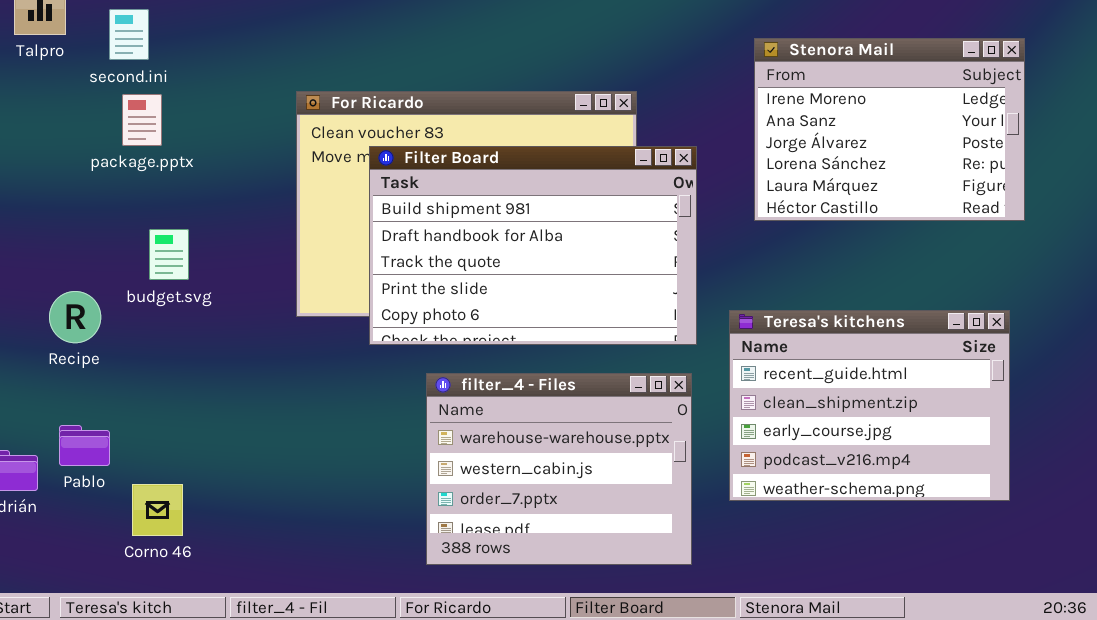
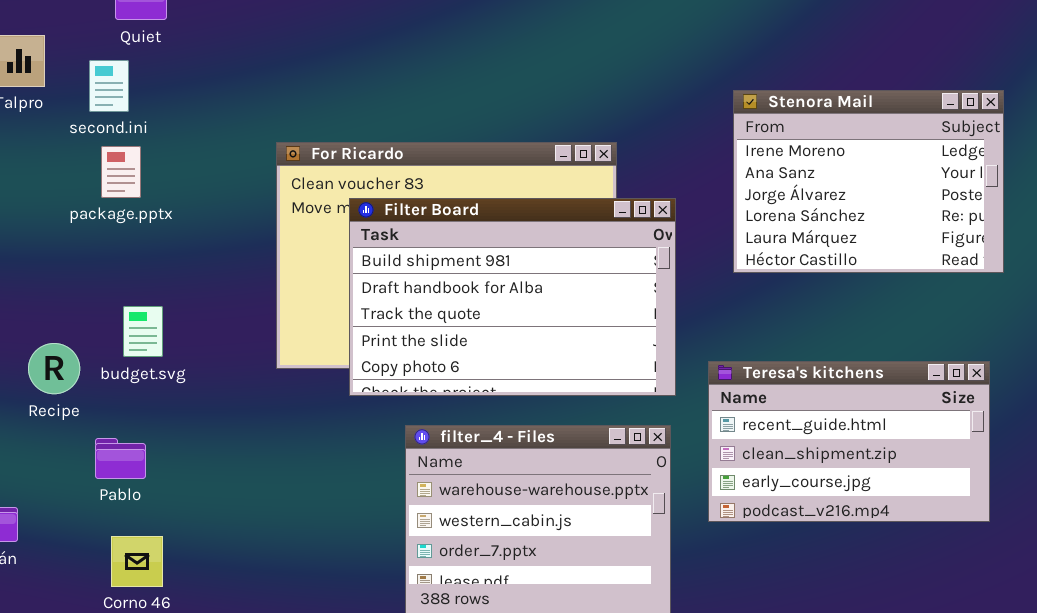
budget.svg: [149,229,189,280] -> [123,306,163,357], moved
Teresa's kitchens: [729,310,1010,501] -> [708,361,990,522], resized
Pablo: [59,425,110,466] -> [95,438,146,479], moved

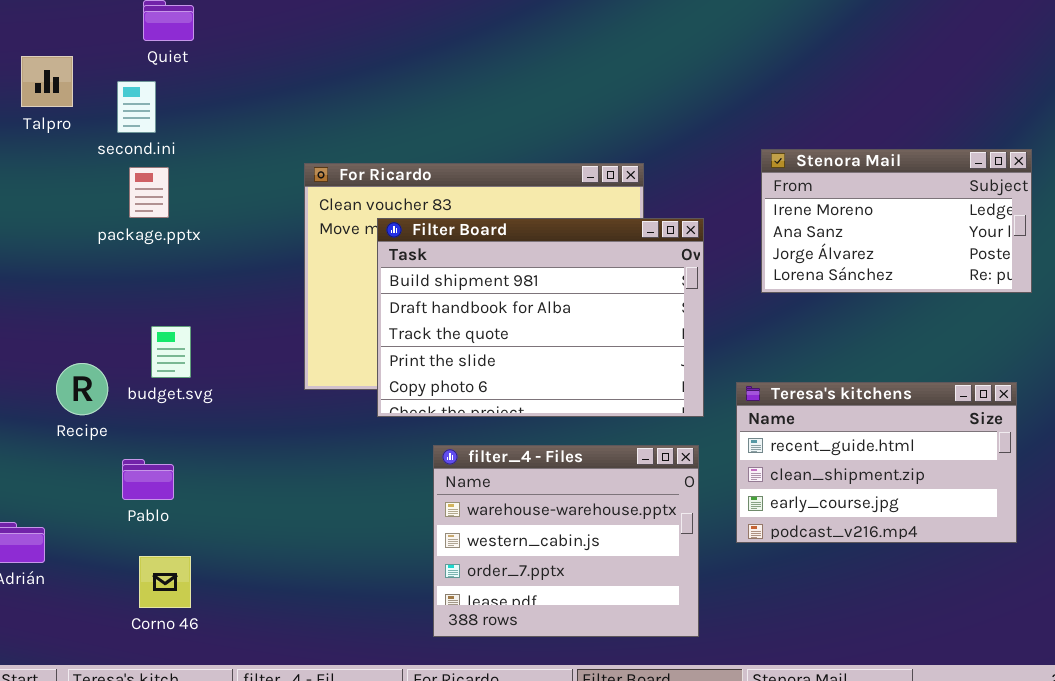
Stenora Mail: [733,90,1004,273] -> [761,149,1032,293], resized

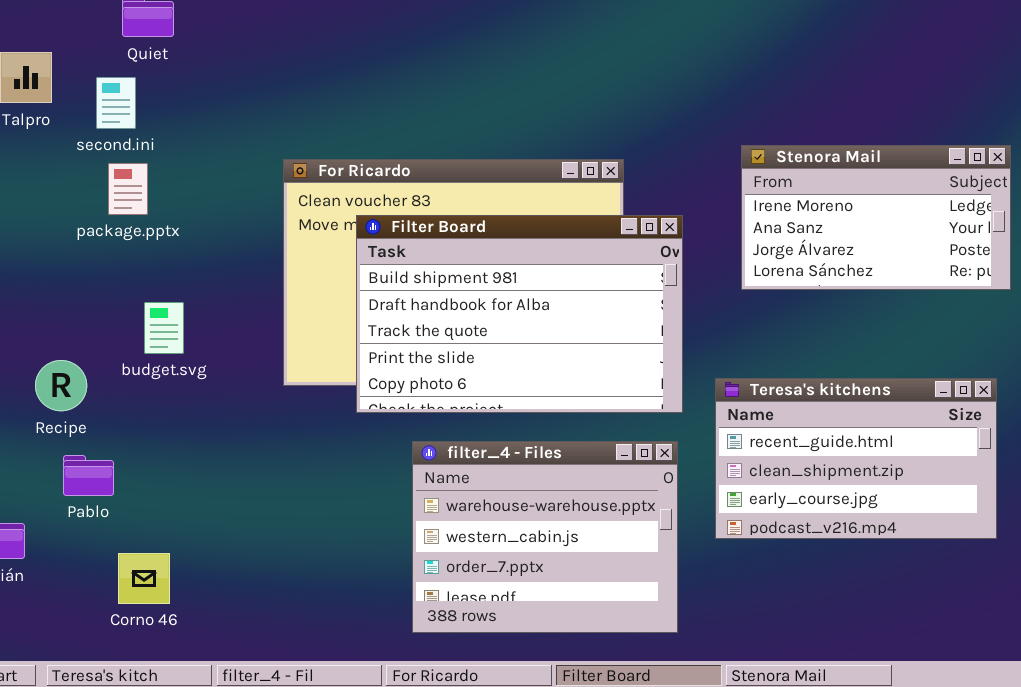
budget.svg: [151,326,191,378] -> [144,302,184,354], moved
Pablo: [122,459,174,500] -> [63,455,114,496], moved

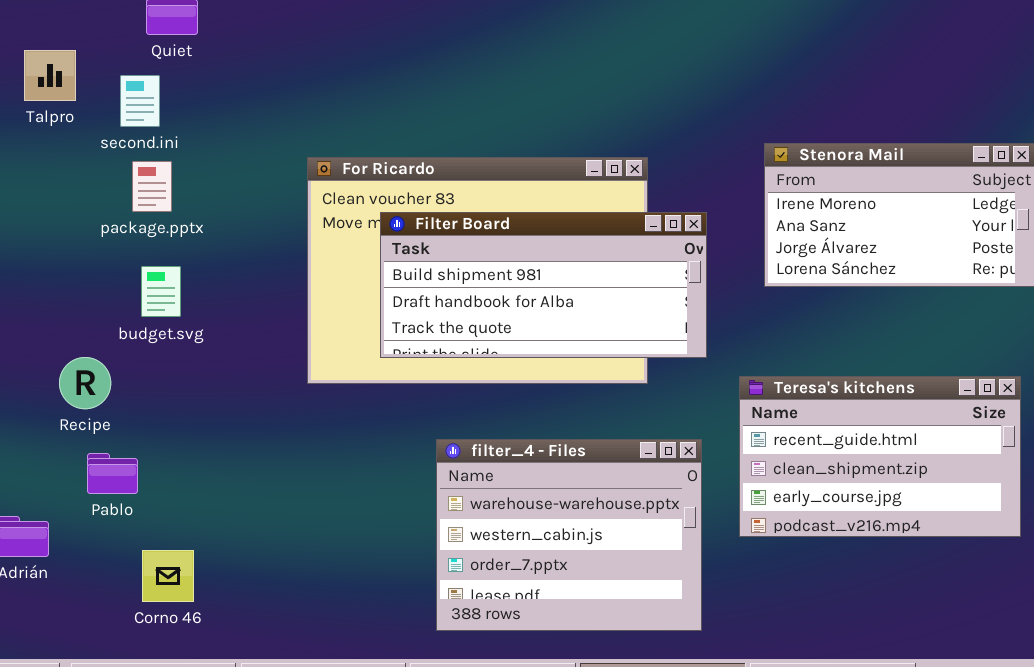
Filter Board: [356,215,683,413] -> [380,212,707,358], resized
budget.svg: [144,302,184,354] -> [141,266,181,317], moved

